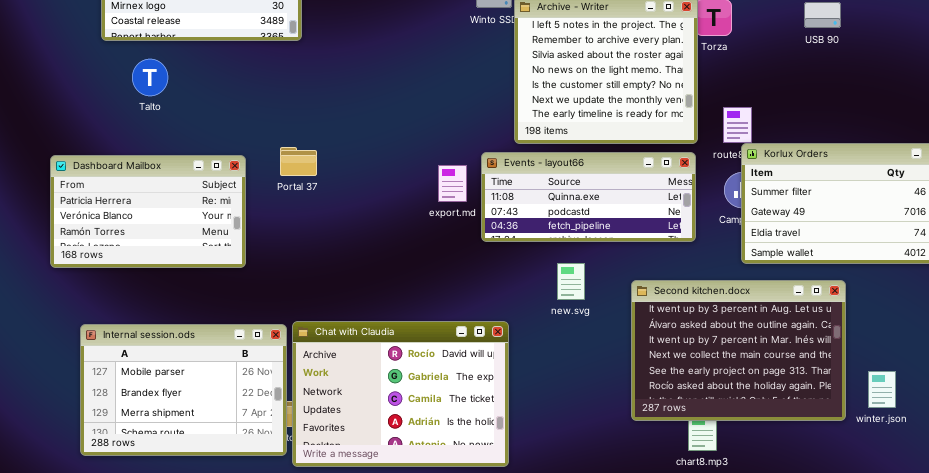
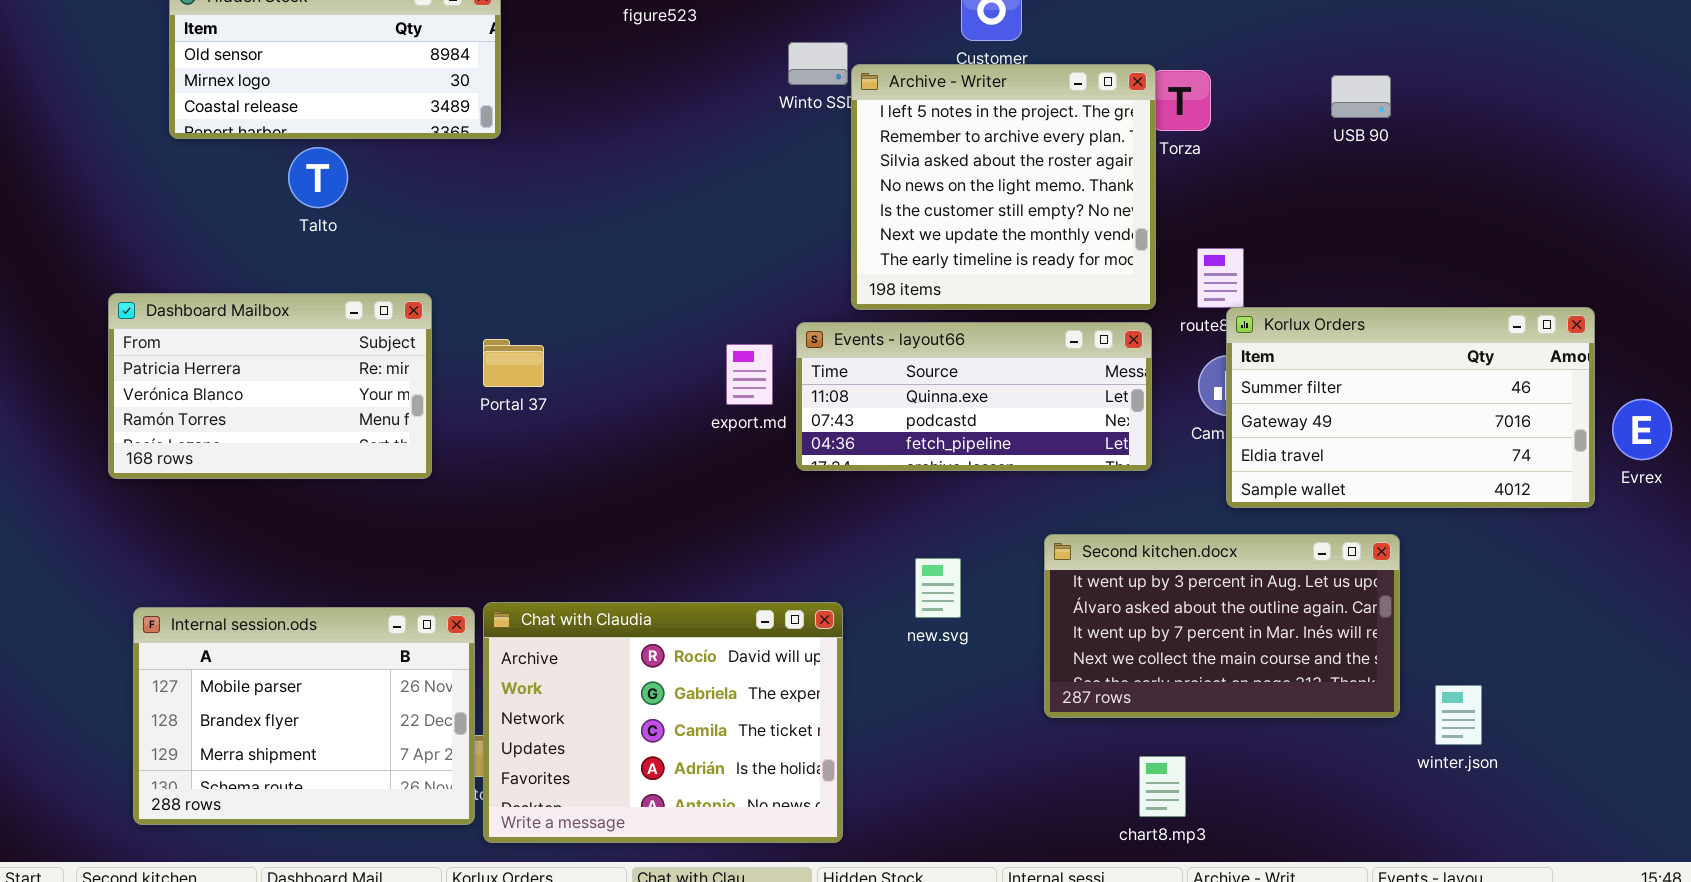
Talto: [132,59,168,96] -> [288,147,348,208], moved
Portal 37: [280,147,317,176] -> [483,339,544,387], moved
Dashboard Mailbox: [50,155,246,268] -> [108,293,432,479], moved
new.svg: [557,263,585,300] -> [915,558,961,618], moved
Second kitchen.docx: [631,280,846,421] -> [1044,534,1400,718], resized

